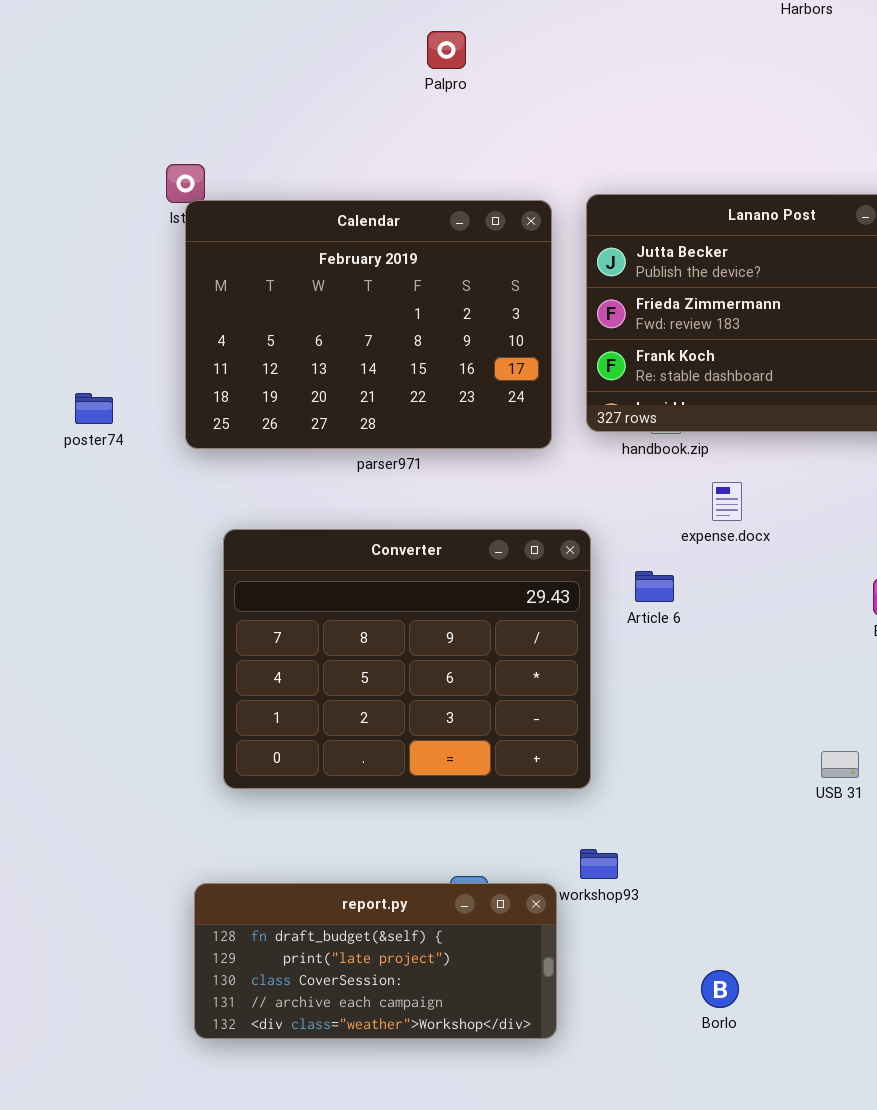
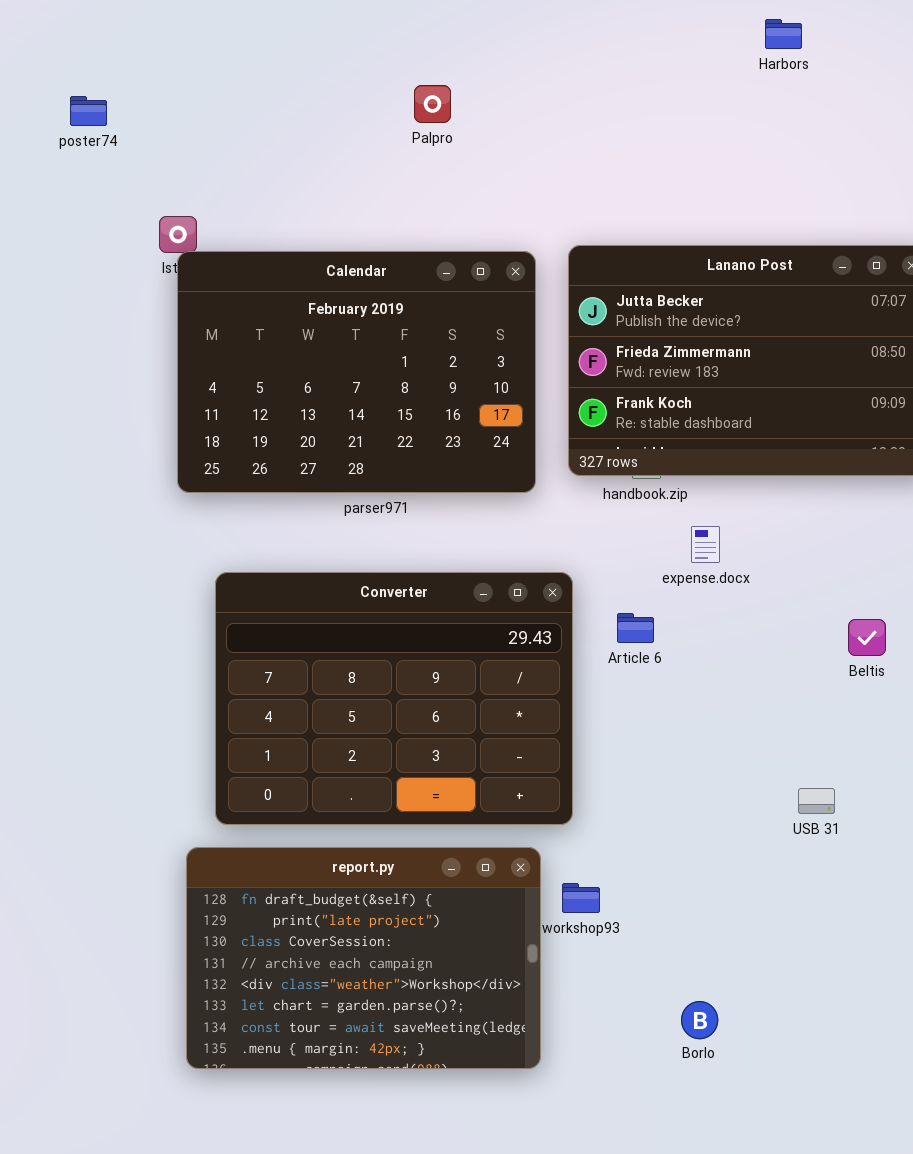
poster74: [75,393,113,424] -> [70,96,107,126], moved
report.py: [194,883,557,1039] -> [186,847,541,1069], resized

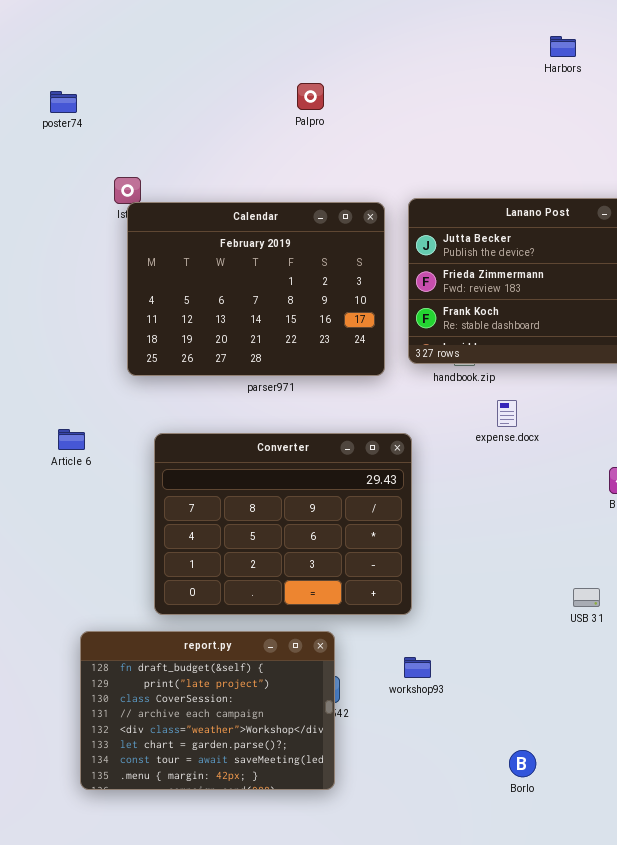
Article 6: [617,613,654,643] -> [58,429,85,450], moved
report.py: [186,847,541,1069] -> [80,631,335,790], moved
Borlo: [681,1001,718,1039] -> [509,750,536,777], moved

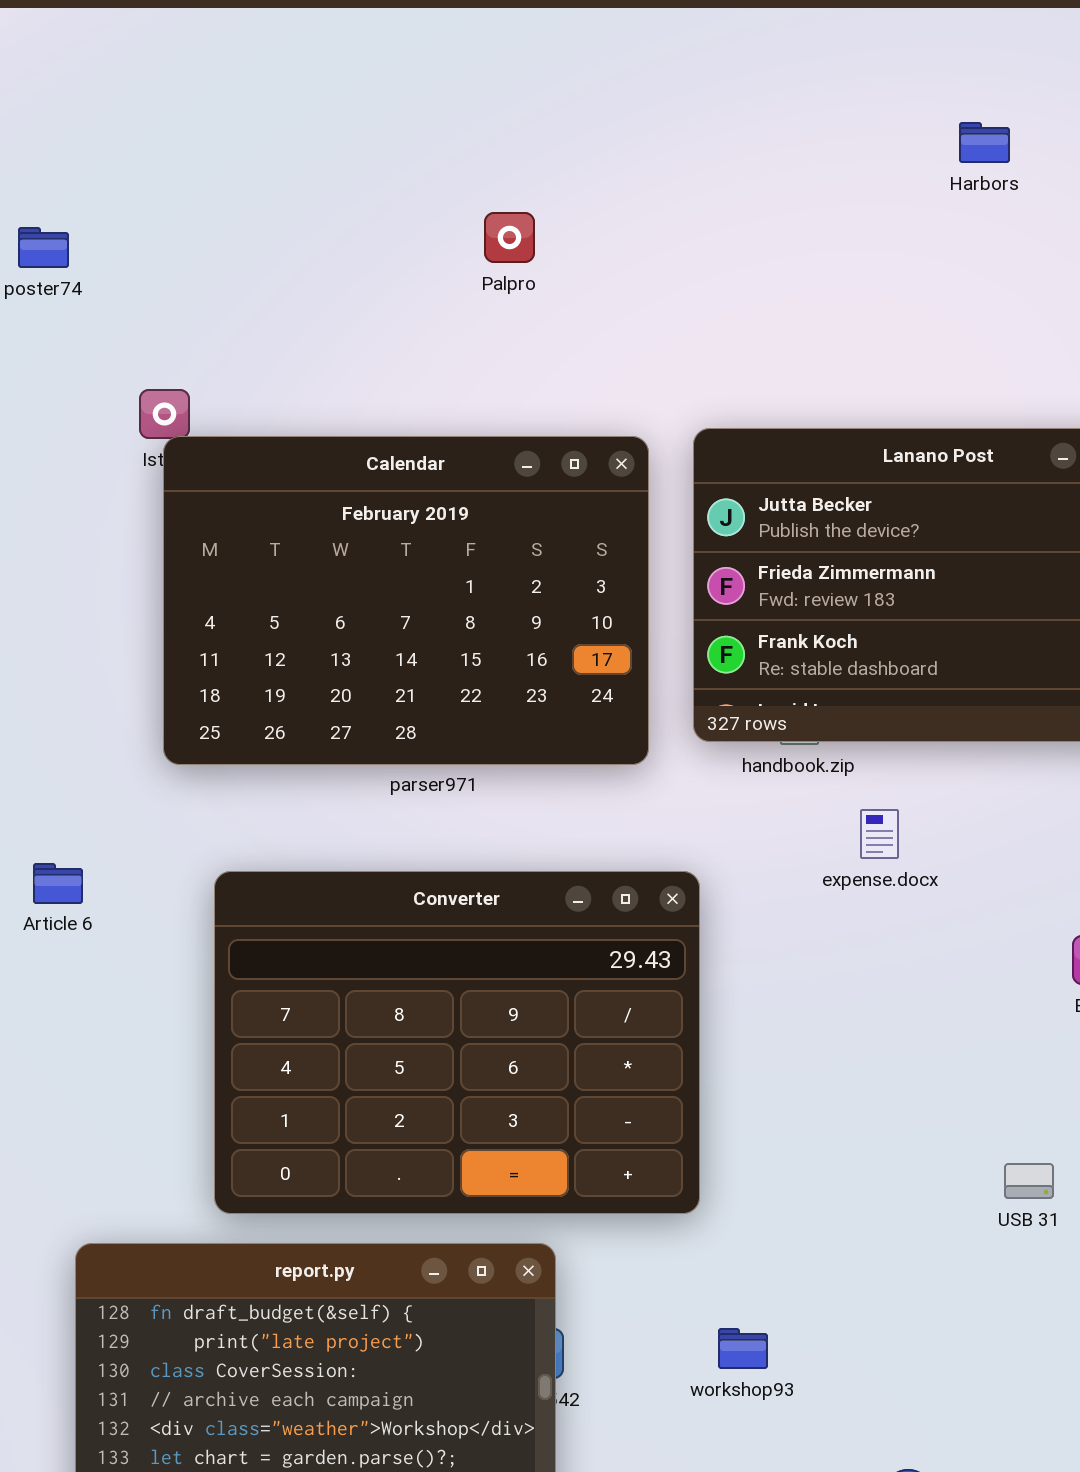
workshop93: [404,657,431,678] -> [718,1328,768,1369], moved

